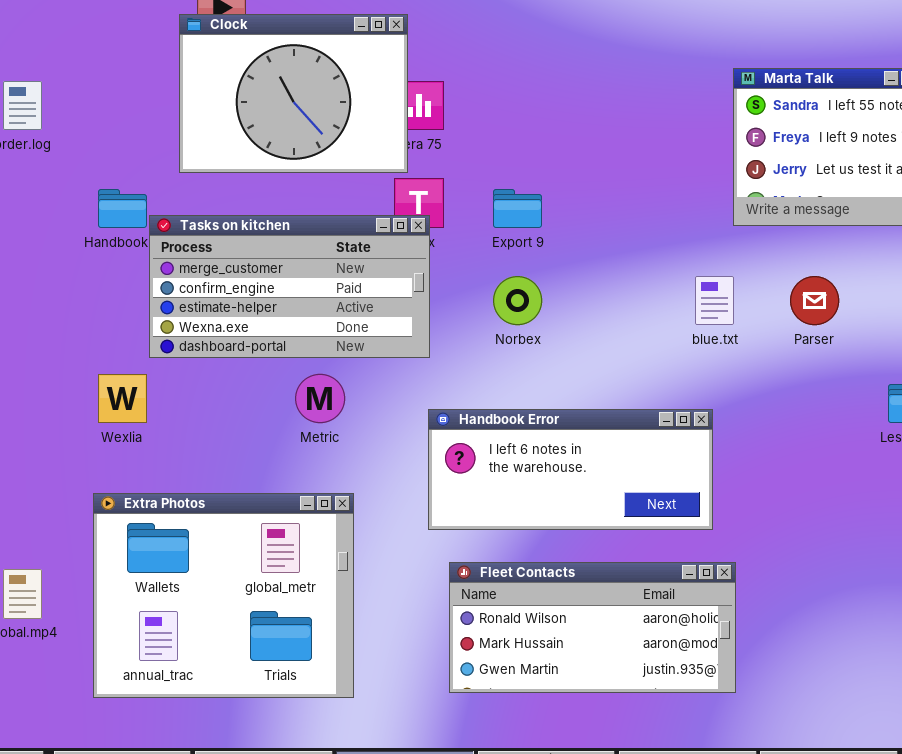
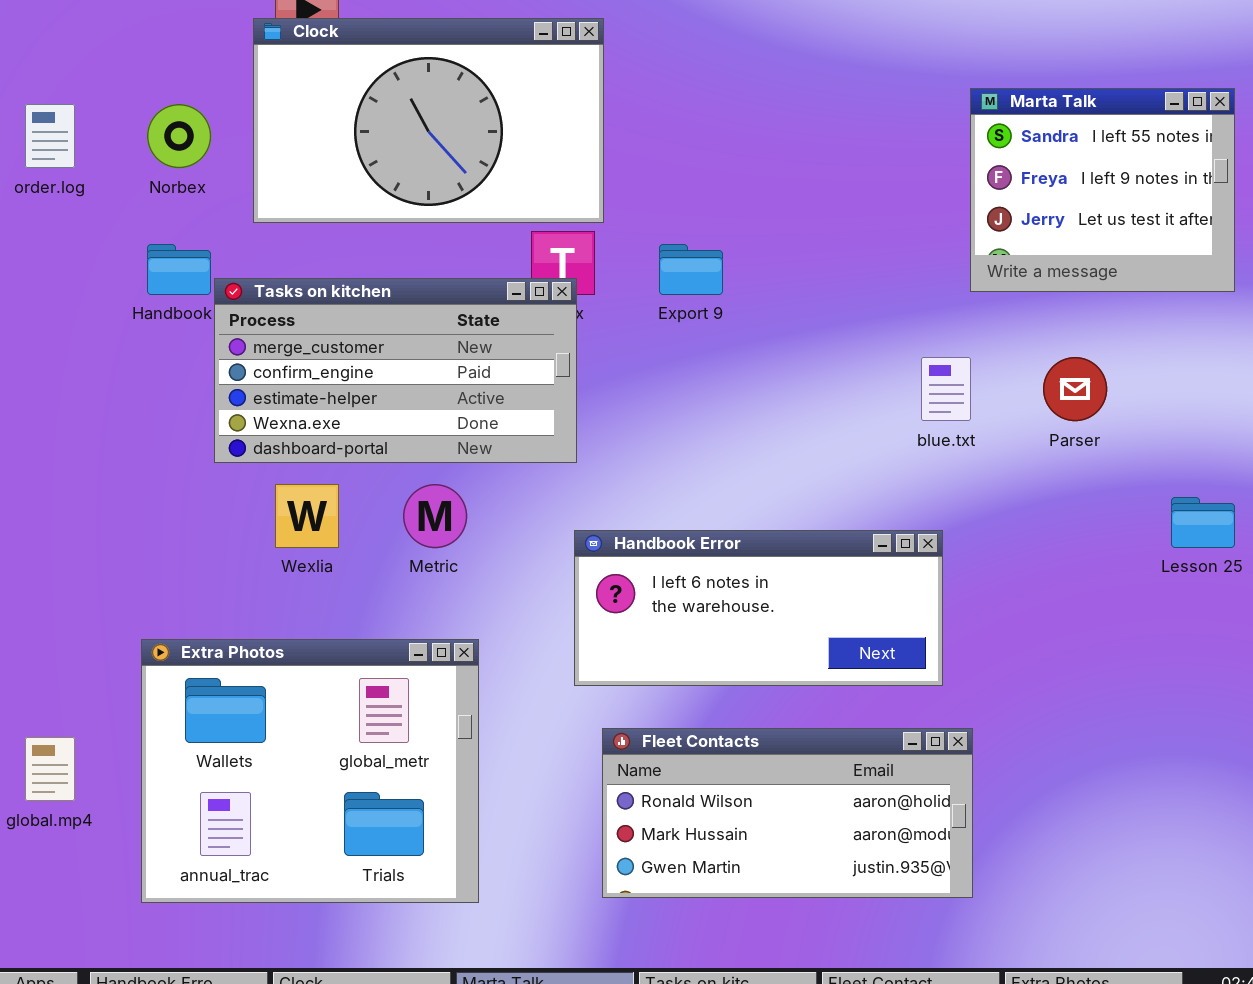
Clock: [179,14,408,173] -> [253,18,604,223], resized
Norbex: [493,276,542,325] -> [147,104,211,168], moved
Wexlia: [98,374,147,423] -> [275,484,339,548], moved

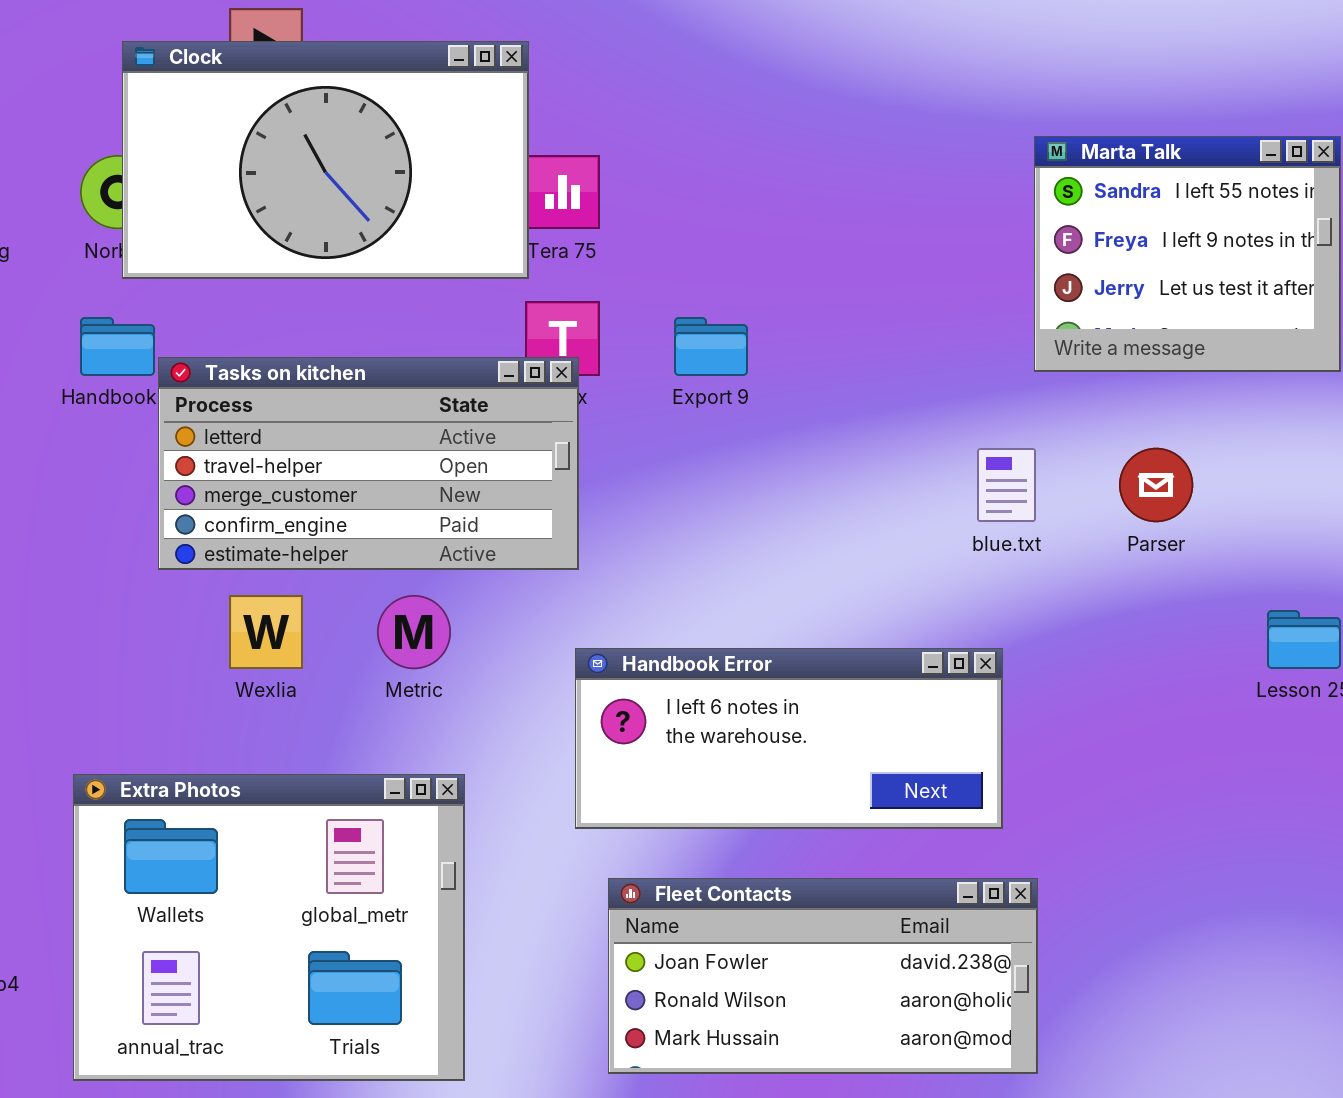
Clock: [253,18,604,223] -> [122,41,529,279], moved
Tasks on kitchen: [214,278,577,463] -> [158,357,579,570], scrolled up 2 rows
Fleet Contacts: [602,728,973,898] -> [608,878,1038,1074], scrolled up 1 row

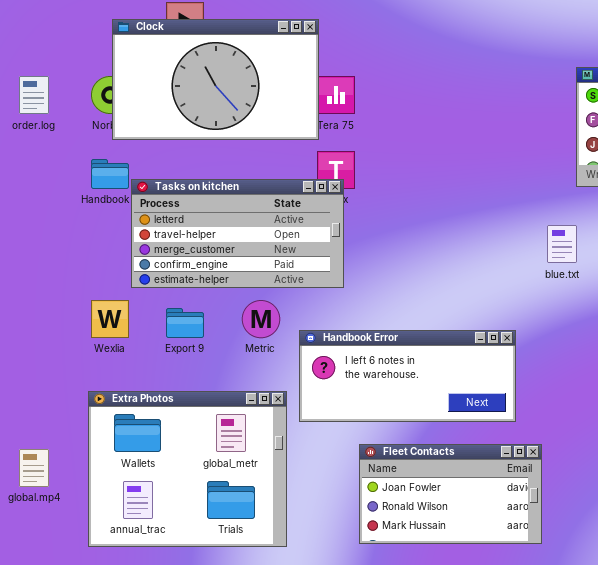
Export 9: [674,317,748,376] -> [166,308,204,338], moved
Wexlia: [229,595,303,669] -> [91,300,129,338], moved
Handbook Error: [575,648,1003,829] -> [299,330,516,422], moved
Fleet Contacts: [608,878,1038,1074] -> [359,444,542,544], resized

